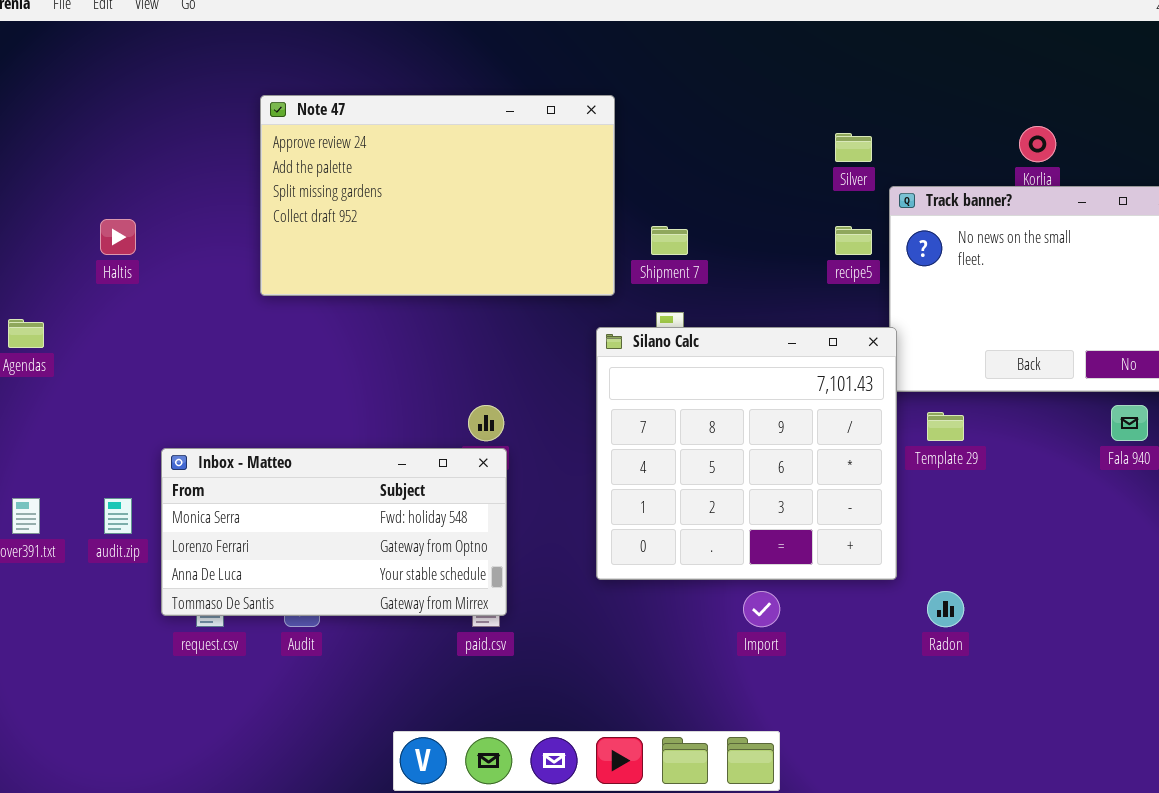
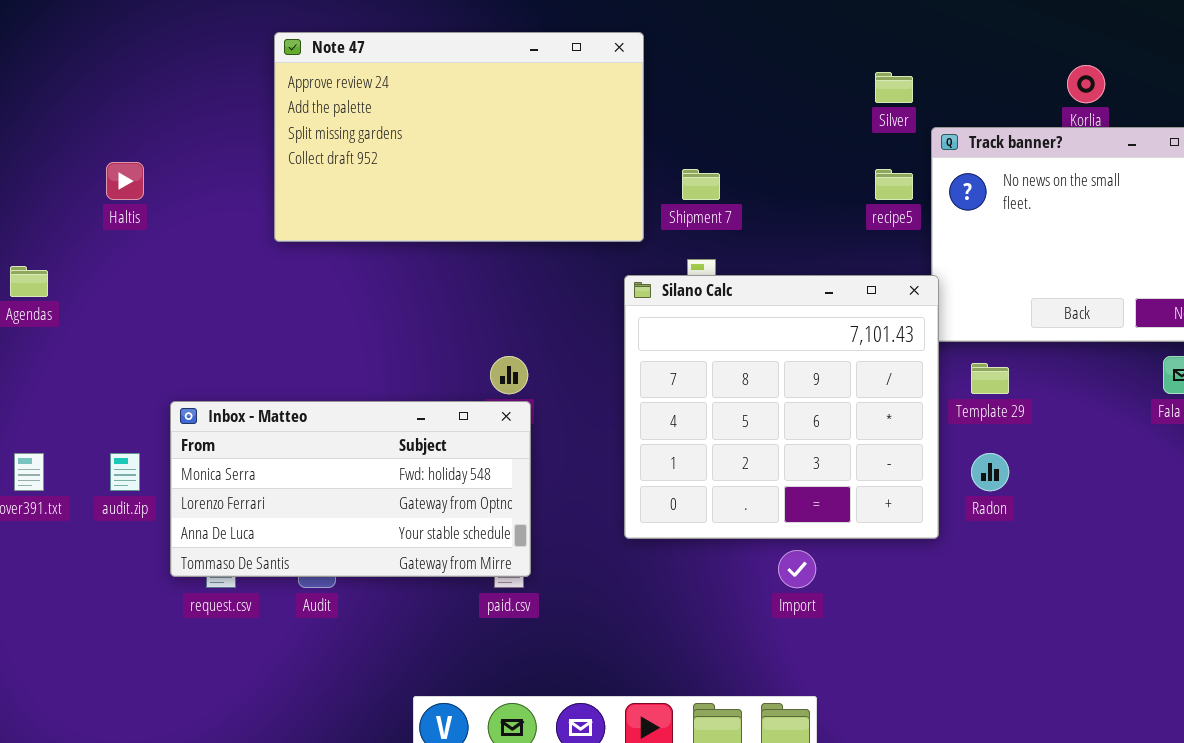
Radon: [927,591,964,627] -> [971,453,1009,491], moved

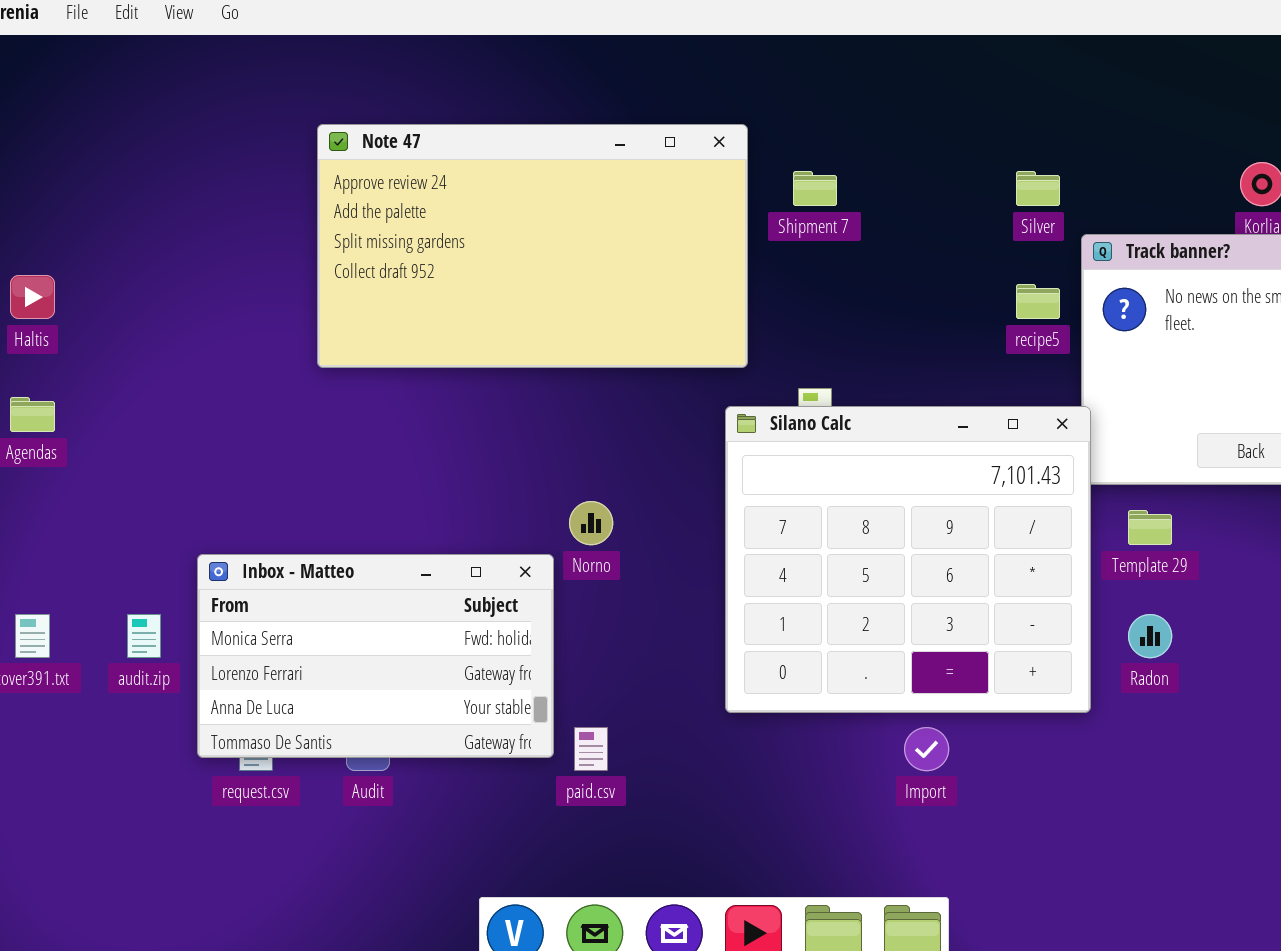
Haltis: [106,162,144,200] -> [10,275,55,319], moved
Shipment 7: [682,169,720,200] -> [793,171,837,206], moved
Inbox - Matteo: [170,401,531,577] -> [197,554,554,758], resized

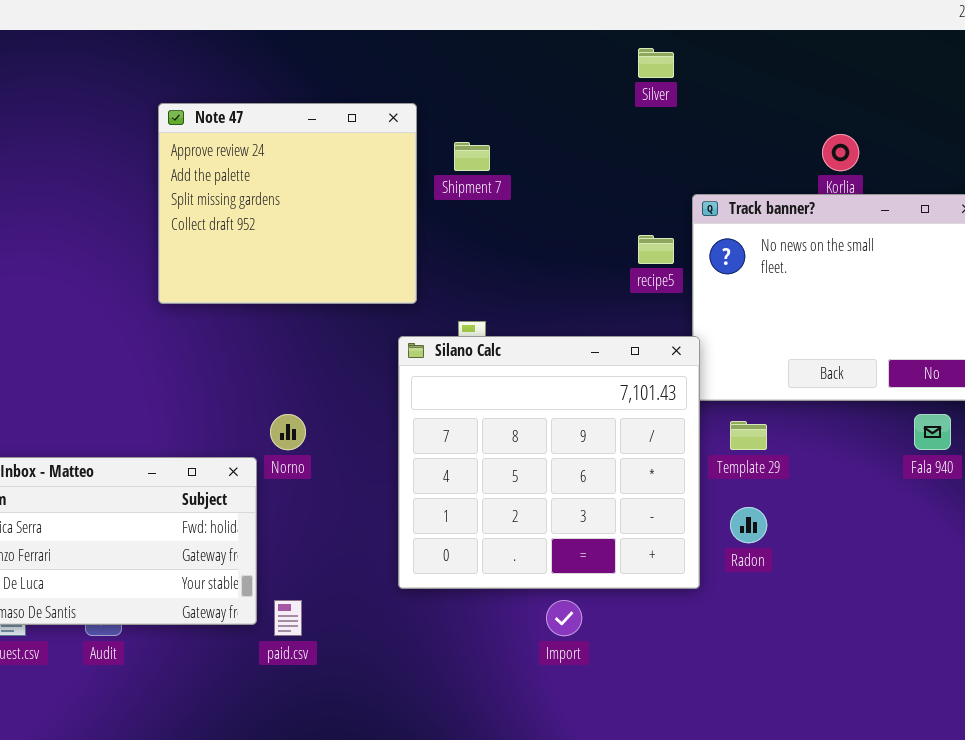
Note 47: [317,124,748,368] -> [158,103,417,304], resized
Silver: [1016,171,1060,206] -> [638,48,674,78], moved

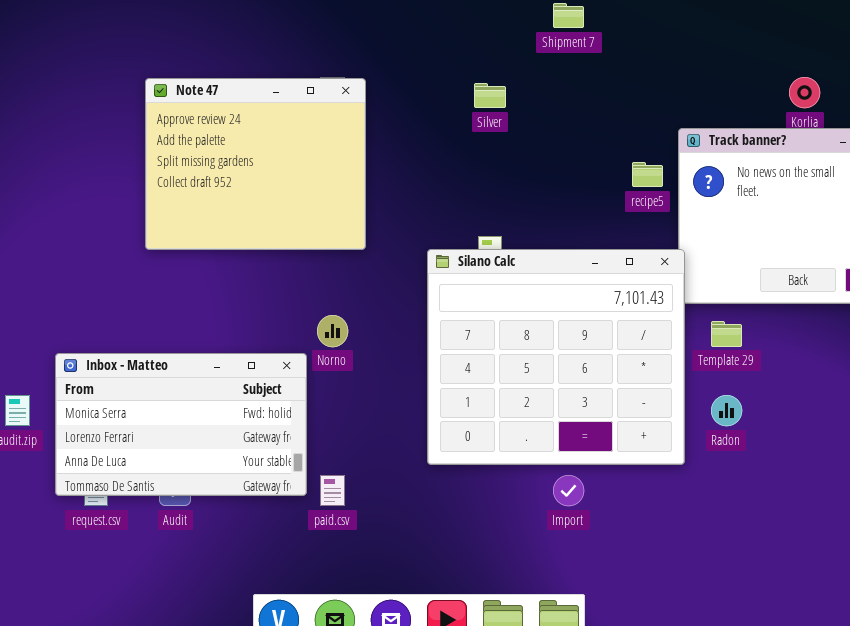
Silver: [638,48,674,78] -> [474,83,506,108], moved
Note 47: [158,103,417,304] -> [145,78,366,250], moved
Shipment 7: [454,142,490,171] -> [553,3,584,28], moved

